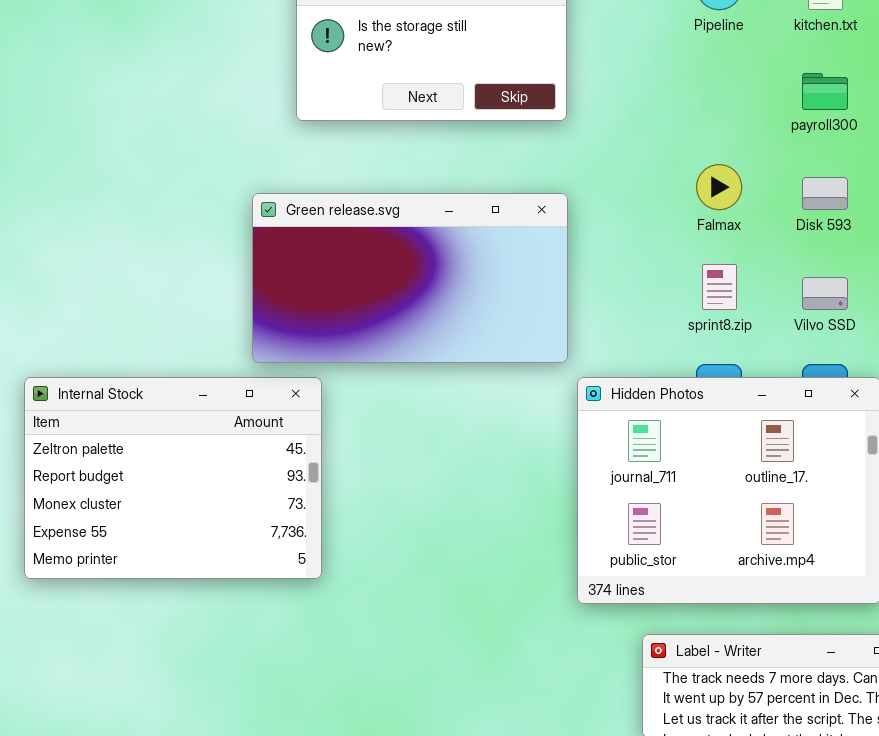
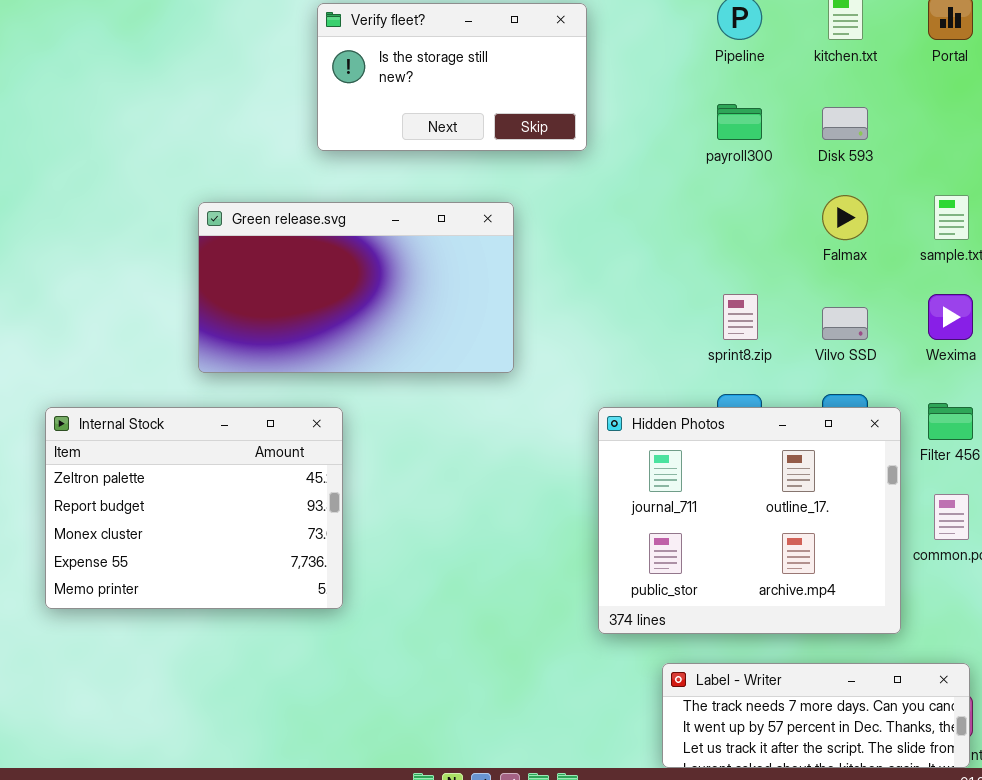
payroll300: [802,73,848,110] -> [717,104,762,140], moved
Falmax: [696,164,742,210] -> [822,195,868,240], moved
Disk 593: [802,177,848,210] -> [822,107,868,140], moved
Green release.svg: [252,193,568,363] -> [198,202,514,373], moved

